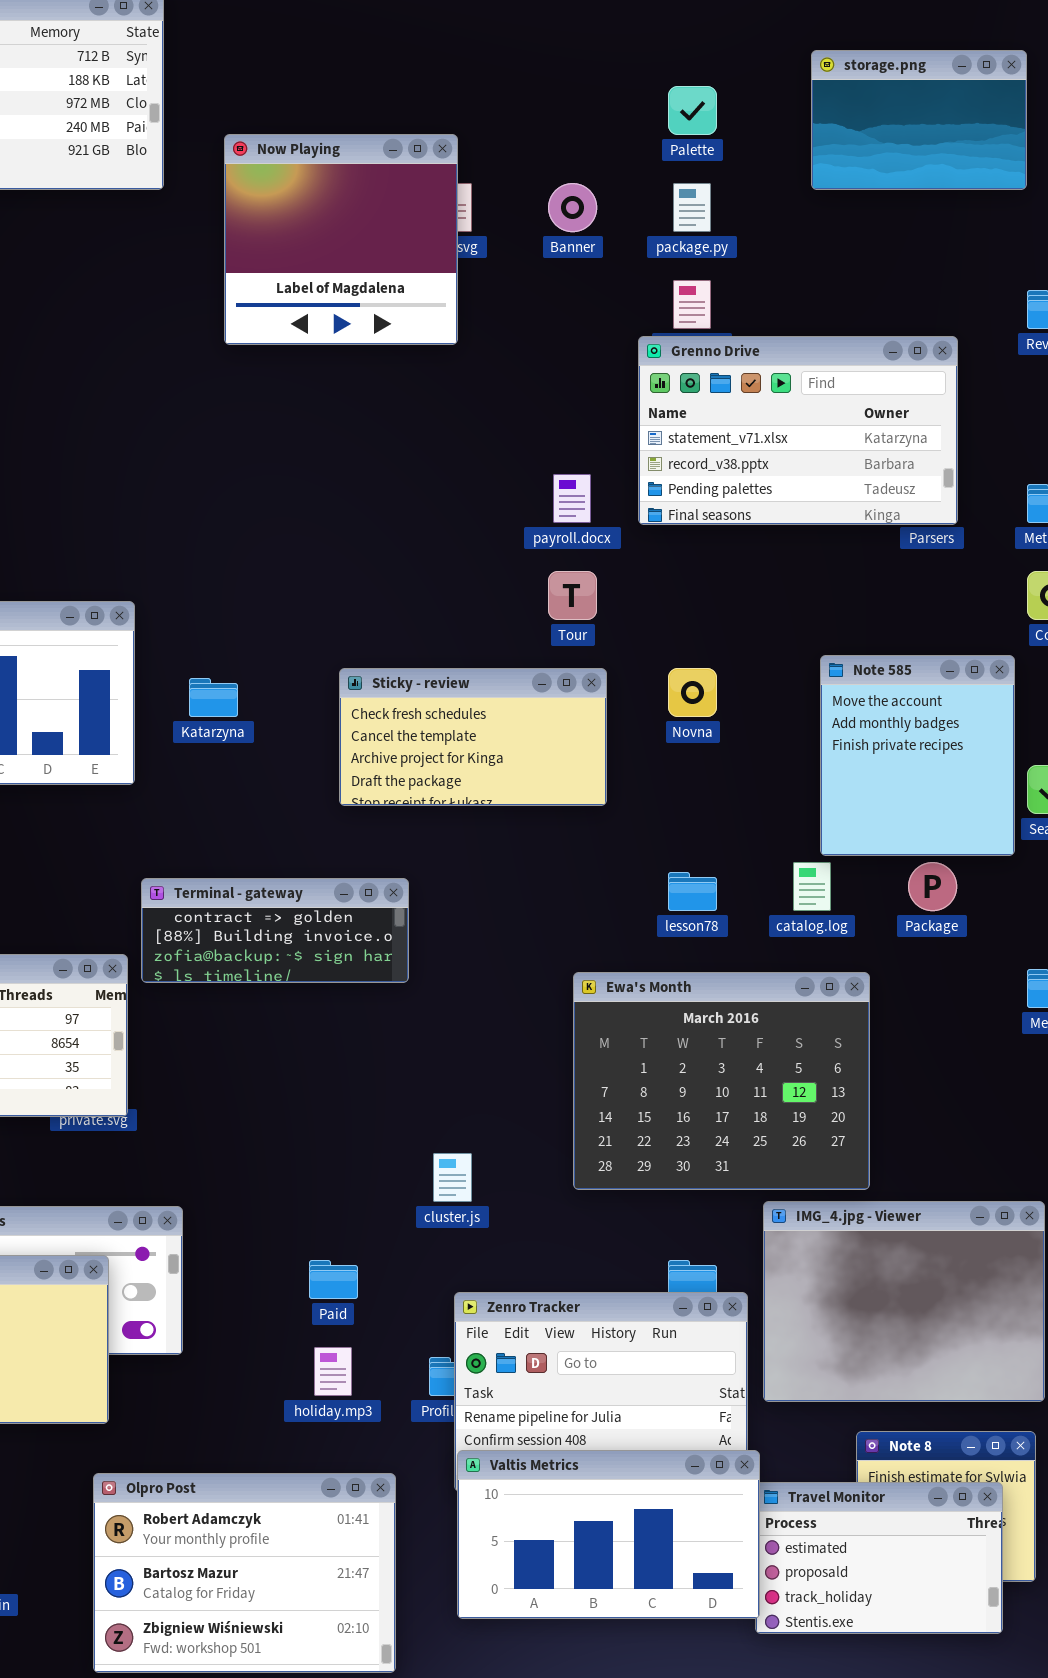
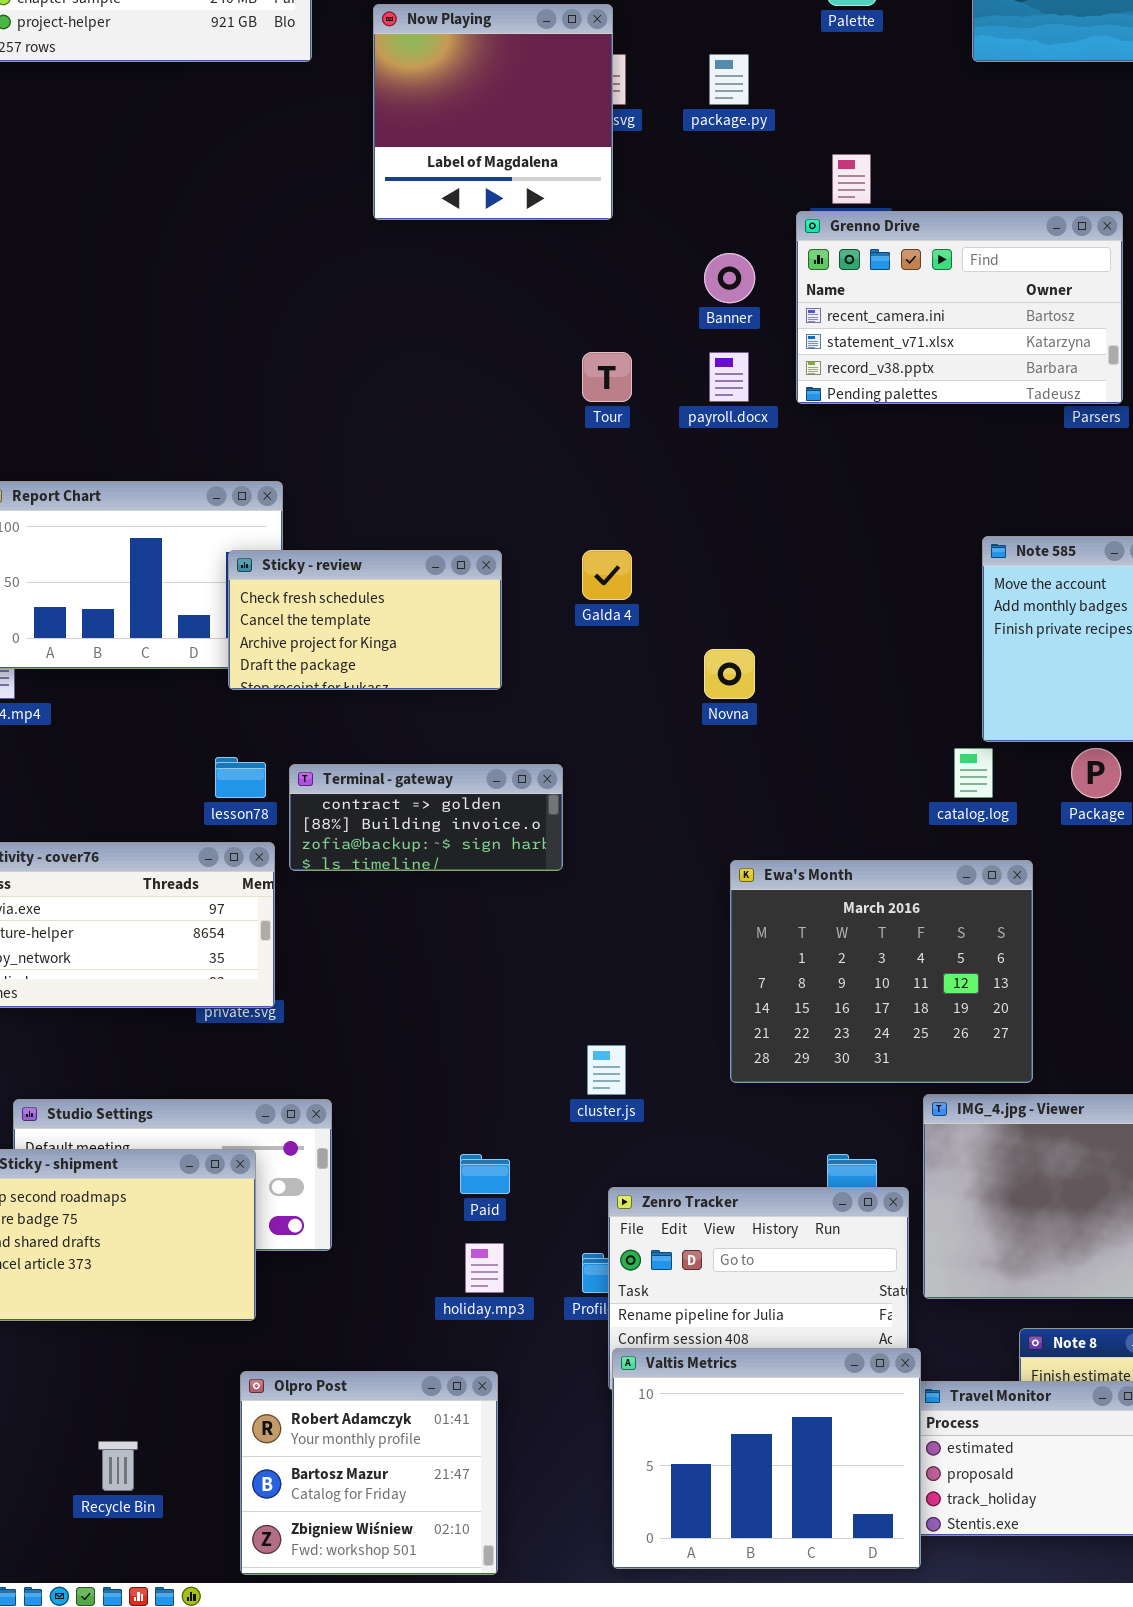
Banner: [548,183,597,232] -> [704,253,755,303], moved
package.py: [673,183,711,232] -> [709,54,749,105], moved
Grenno Drive: [638,336,958,525] -> [796,211,1123,404], scrolled up 1 row
Tour: [548,571,597,620] -> [582,352,632,402], moved
Sticky - review: [339,668,607,806] -> [228,550,502,690], moved
Novna: [668,668,717,717] -> [704,649,755,699], moved
lesson78: [668,872,717,911] -> [215,757,266,798], moved
Valtis Metrics: [457,1450,760,1619] -> [612,1348,921,1569], resized
Olpro Post: [93,1473,396,1673] -> [240,1371,498,1575], resized

